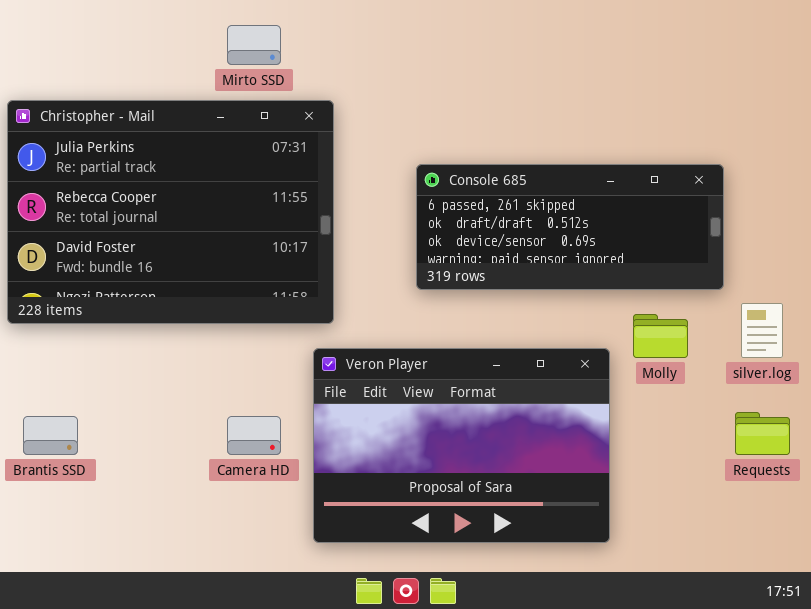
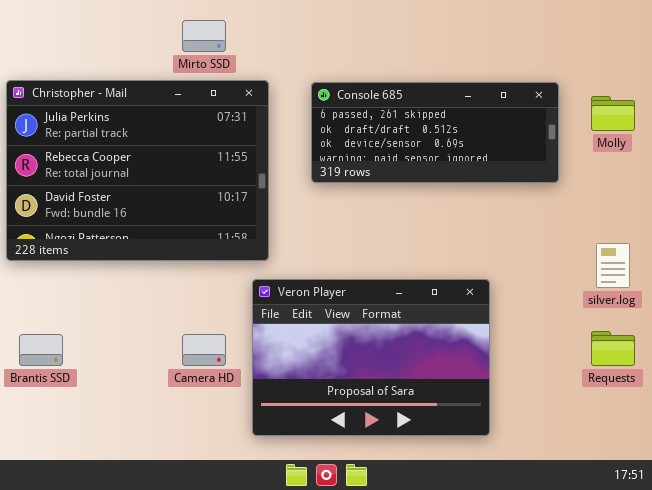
Console 685: [416,164,724,290] -> [311,82,559,183], moved
Molly: [633,314,688,358] -> [591,96,635,131], moved

